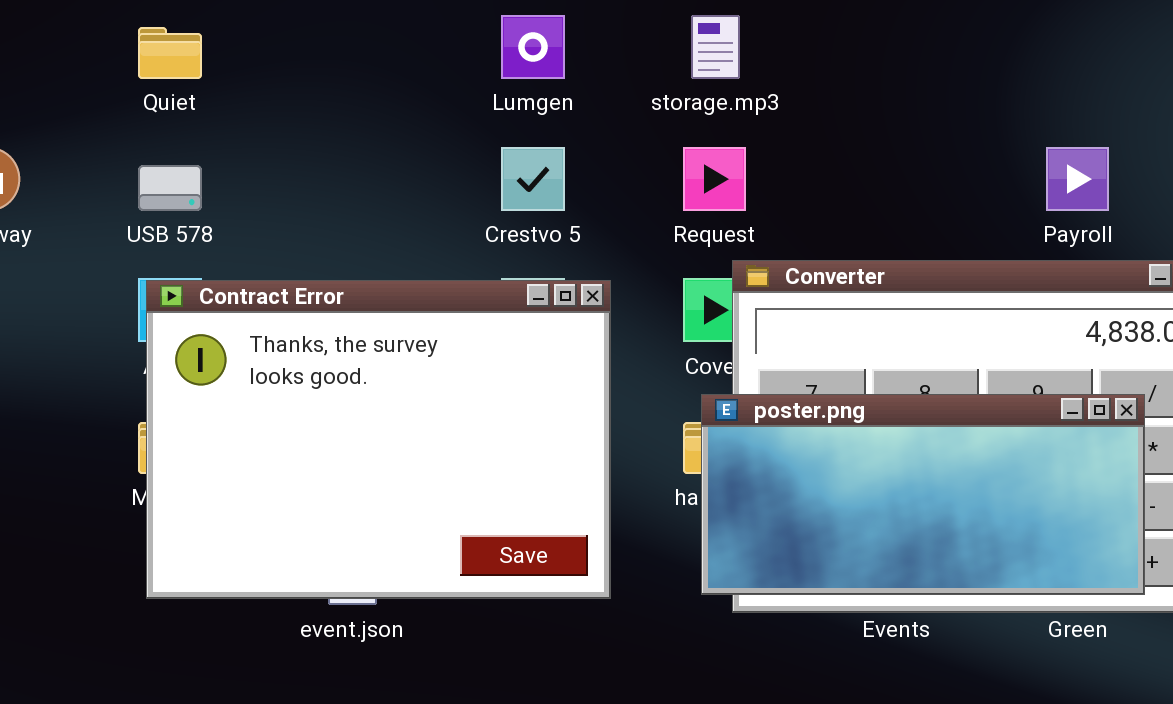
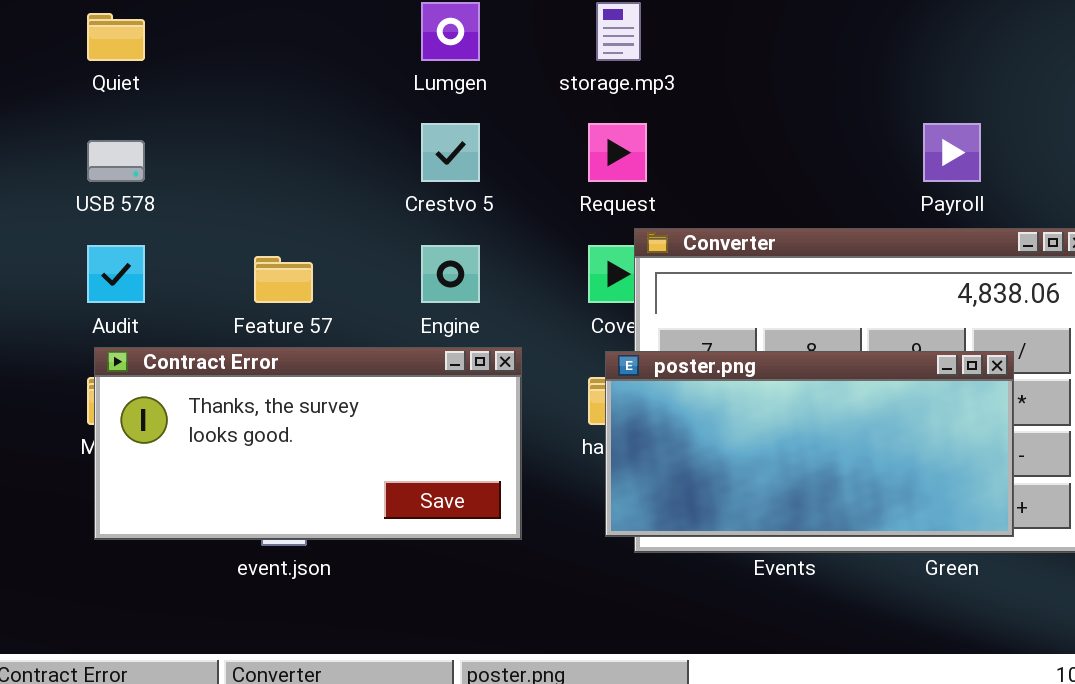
Contract Error: [146,280,611,599] -> [94,347,522,540], resized

